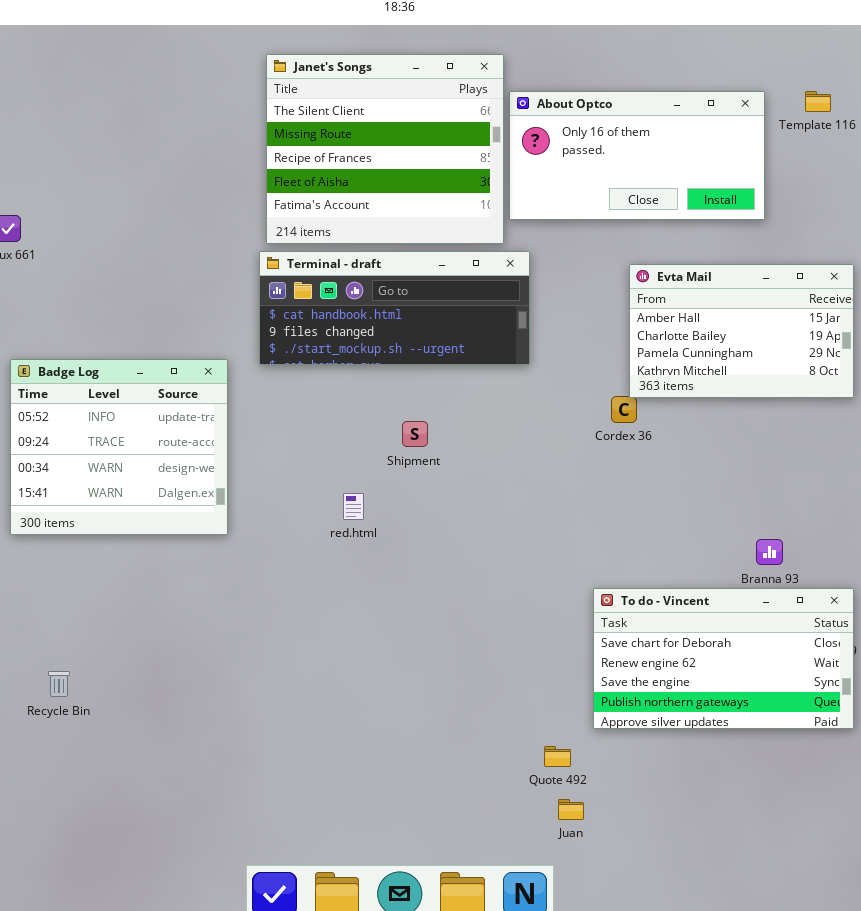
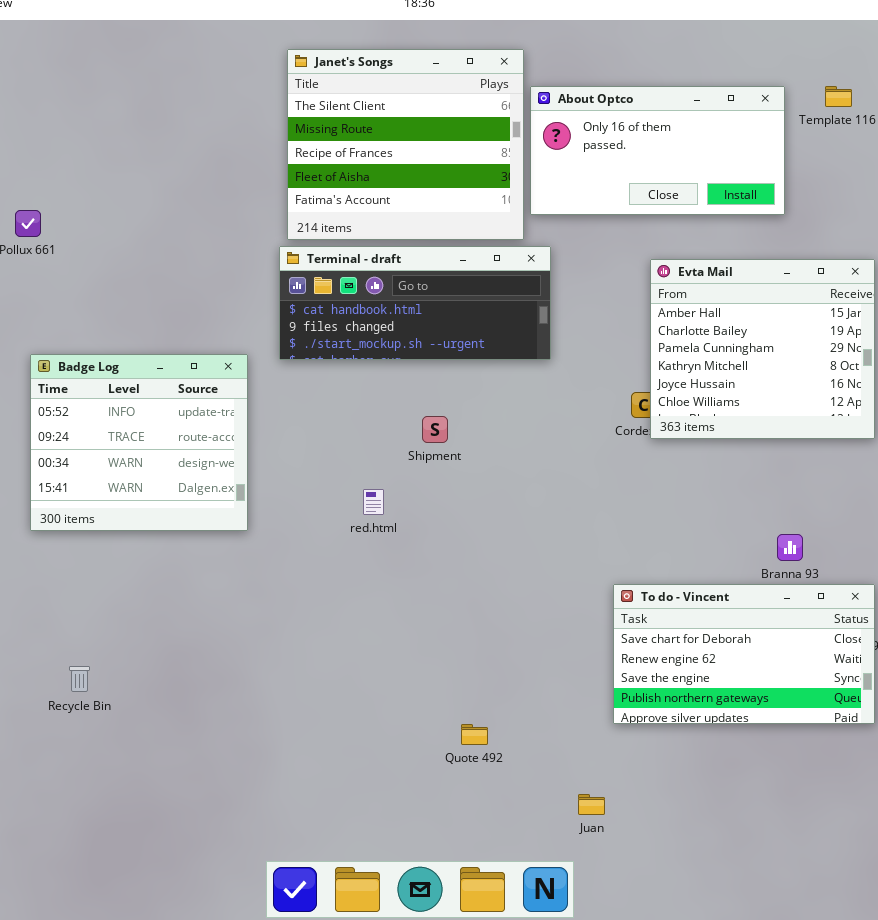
Evta Mail: [629,264,854,398] -> [650,259,875,439], resized
Quote 492: [544,746,571,767] -> [461,724,488,745], moved

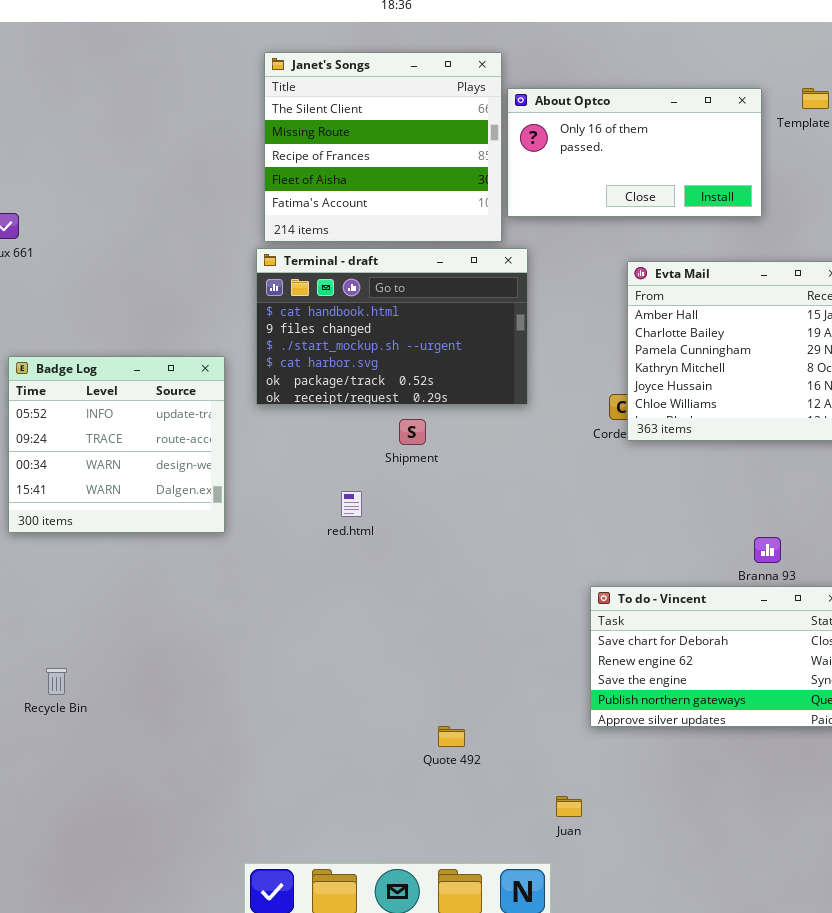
Terminal - draft: [279,246,551,360] -> [256,248,528,405], resized

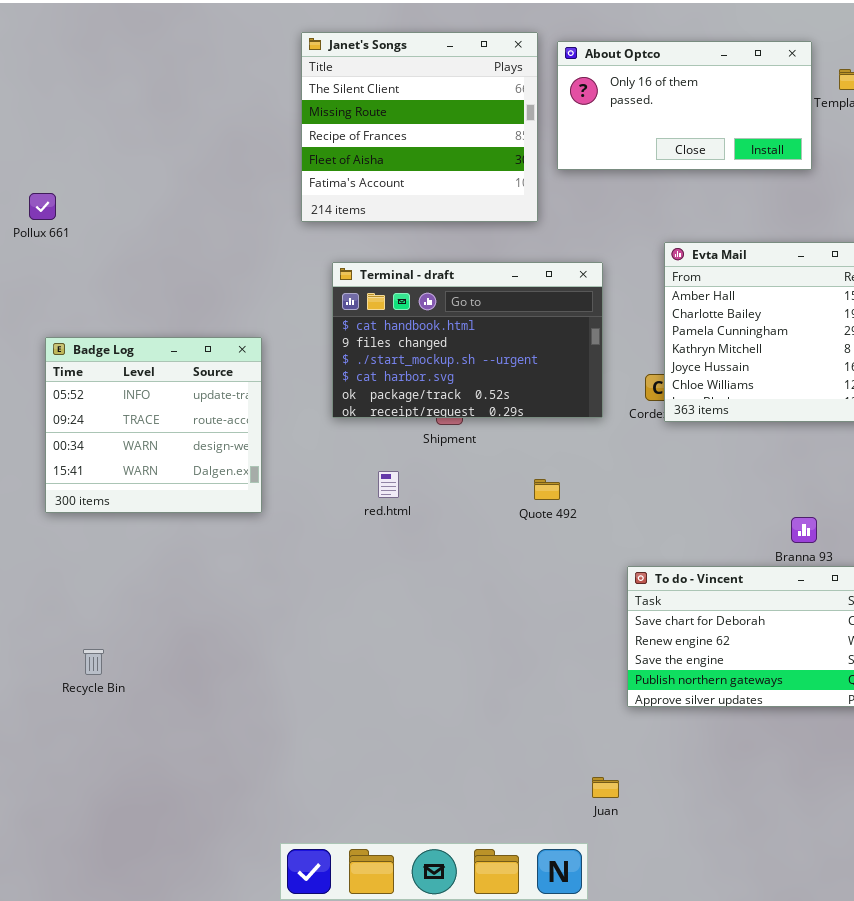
About Optco: [507,88,762,217] -> [557,41,812,170], moved
Terminal - draft: [256,248,528,405] -> [332,262,603,418], moved
Quote 492: [438,726,465,747] -> [534,479,560,500], moved

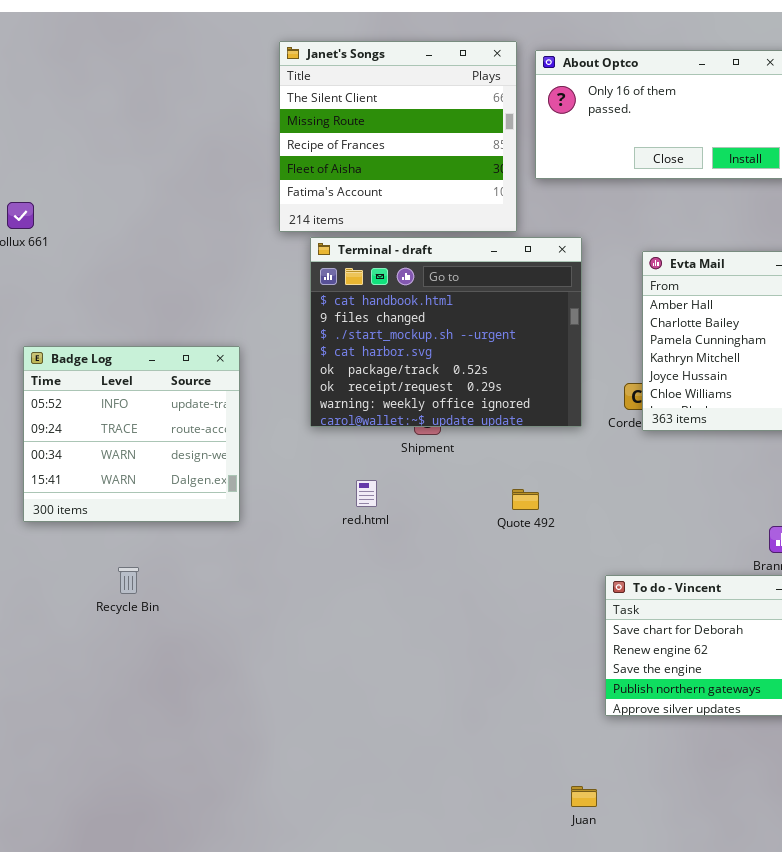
Terminal - draft: [332,262,603,418] -> [310,237,582,427], resized
Recycle Bin: [83,649,104,675] -> [118,567,139,594], moved

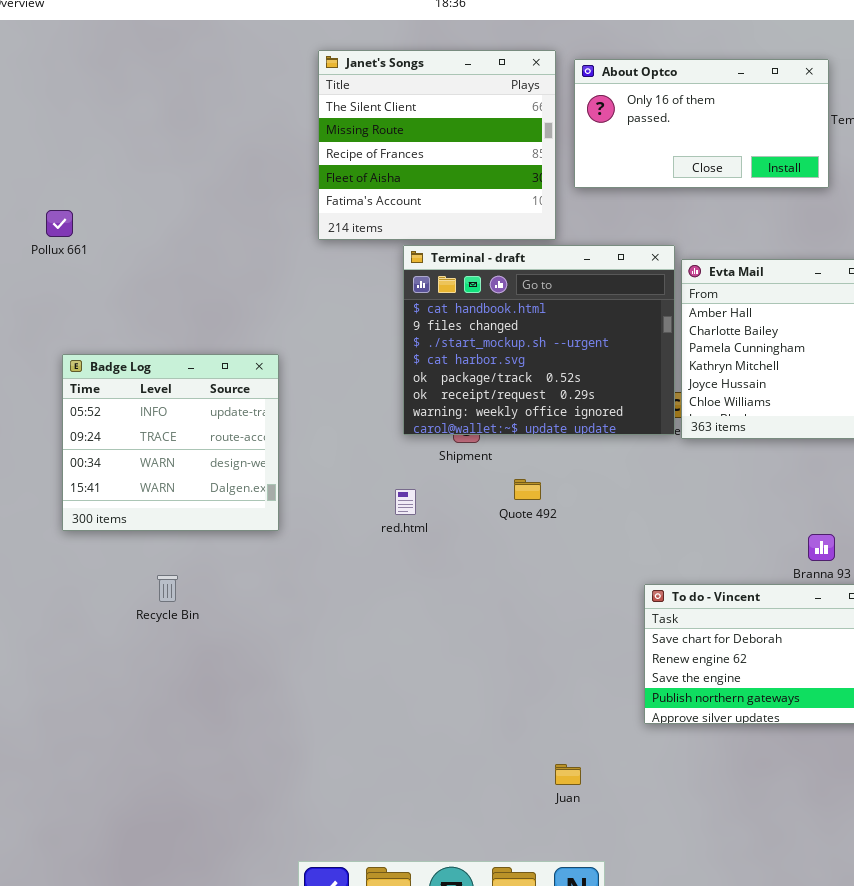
Terminal - draft: [310,237,582,427] -> [403,245,675,435], moved
Quote 492: [512,489,539,510] -> [514,479,541,500], moved
Juan: [571,786,597,807] -> [555,764,581,785], moved

